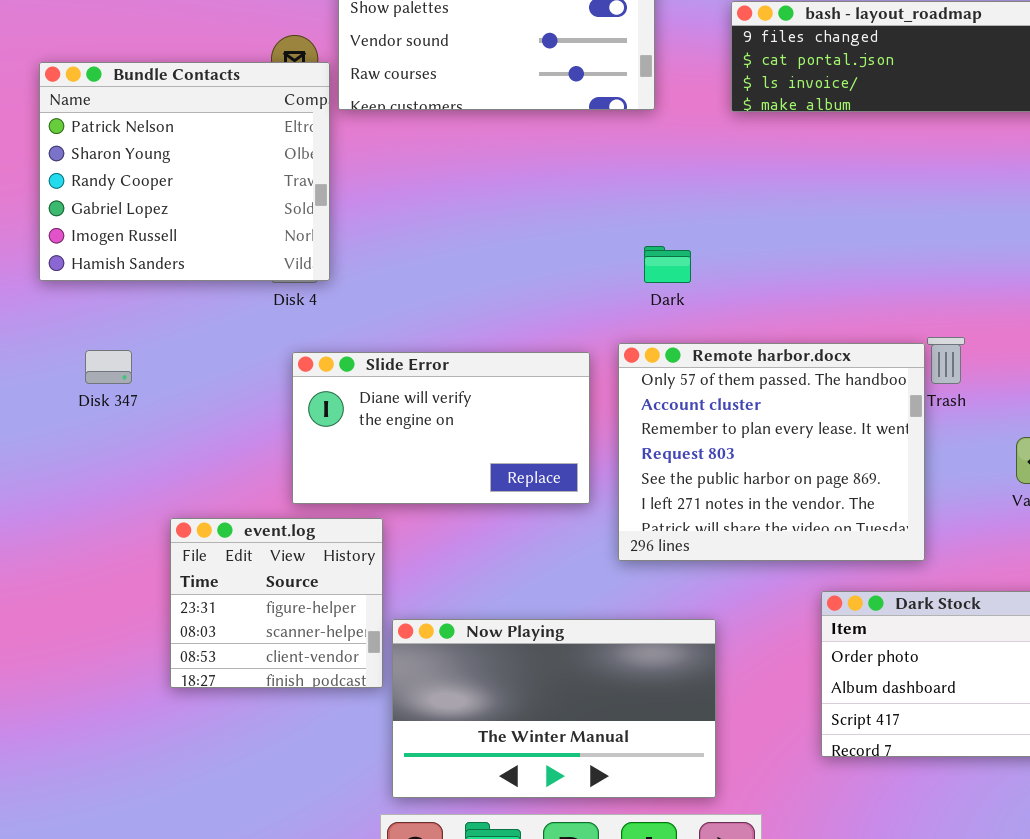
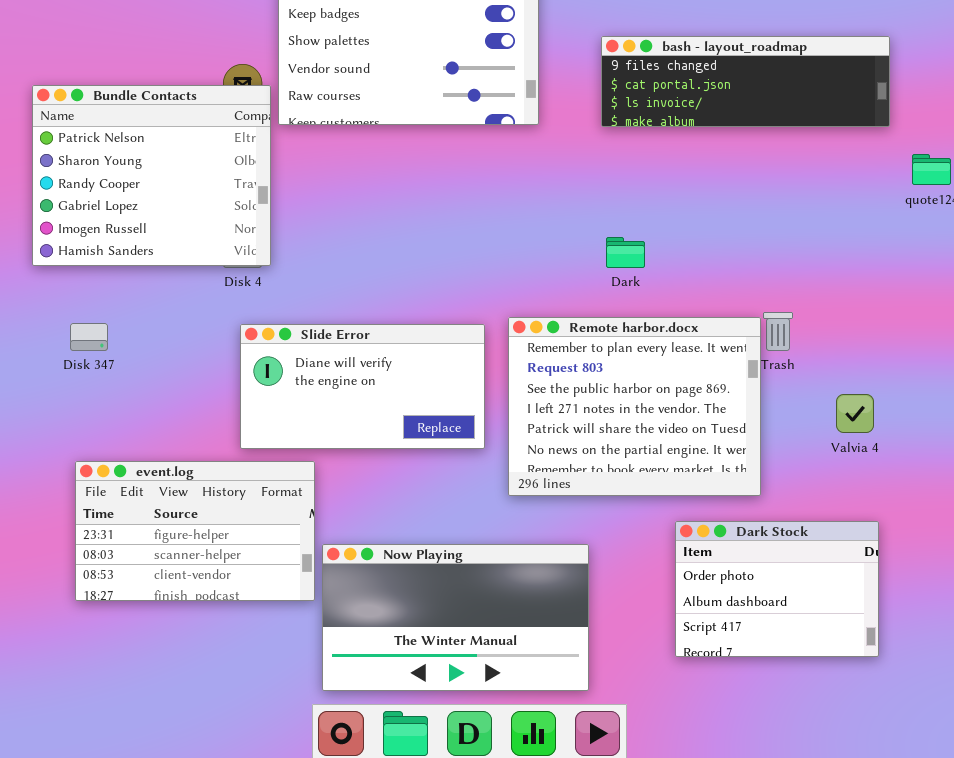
Dark: [644,246,691,283] -> [606,237,645,268], moved
Remote harbor.docx: [618,343,925,561] -> [508,317,761,496], scrolled down 2 rows
event.log: [170,518,383,688] -> [75,461,315,601], resized

